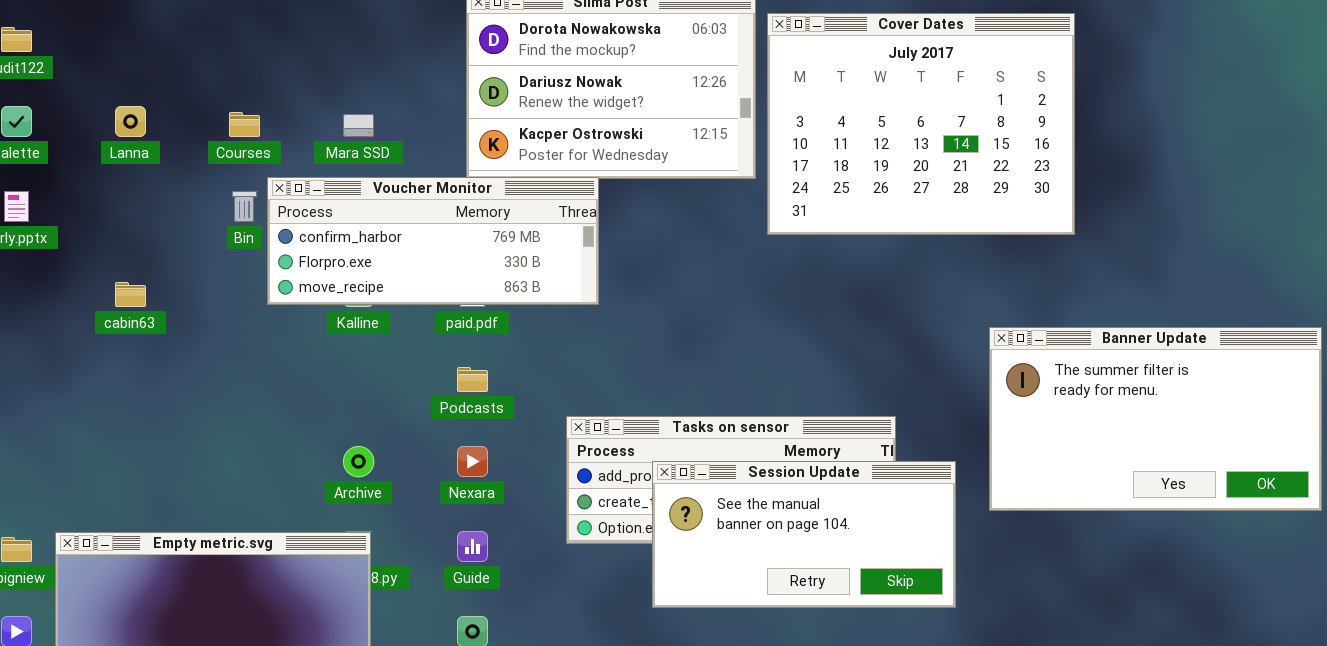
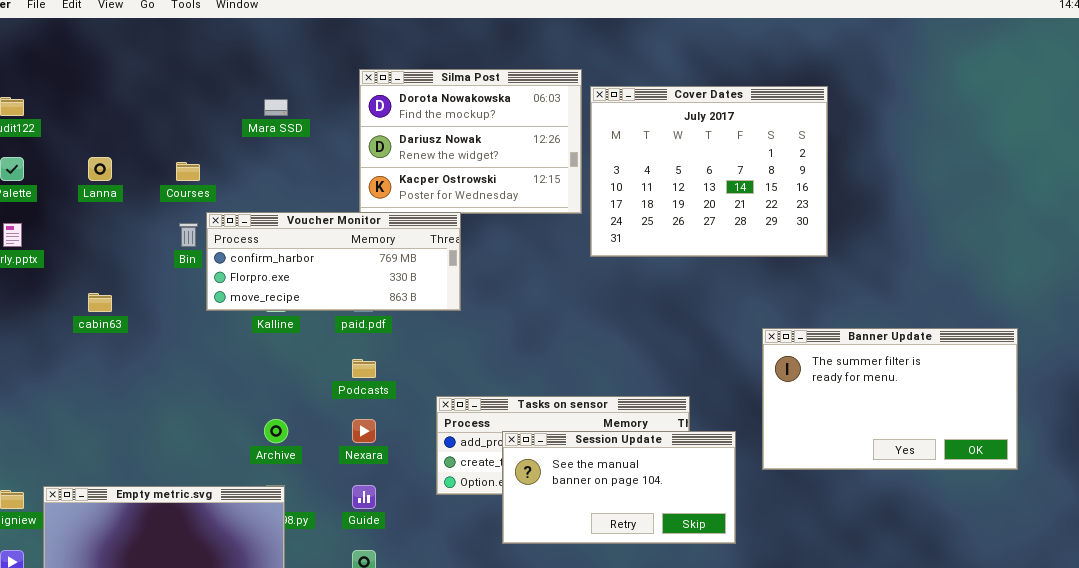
Mara SSD: [343,114,374,137] -> [264,99,288,116], moved

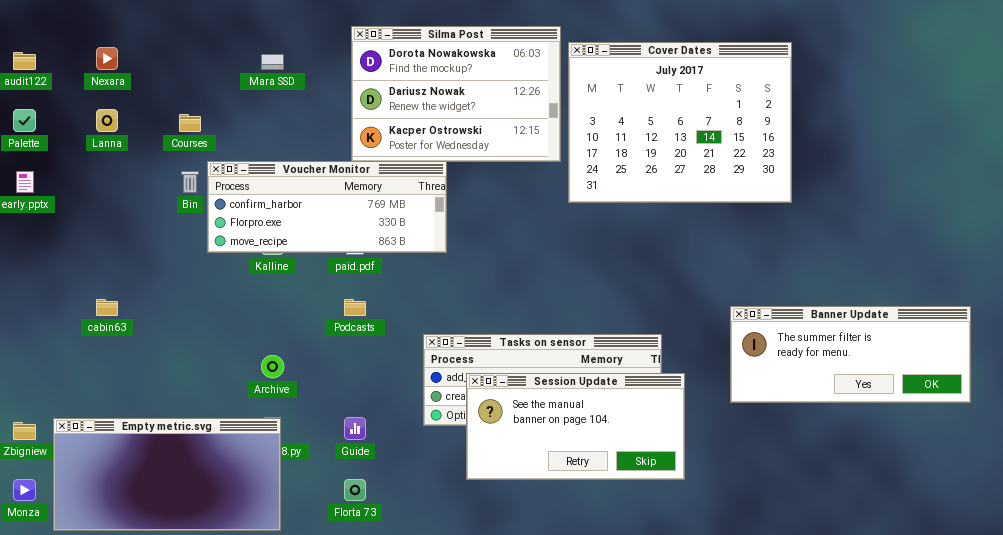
cabin63: [88,293,112,312] -> [96,299,118,316], moved
Banner Update: [762,328,1018,470] -> [730,306,971,403], resized
Nexara: [352,419,376,443] -> [96,47,118,70], moved
Session Update: [502,431,736,544] -> [466,373,685,480], moved

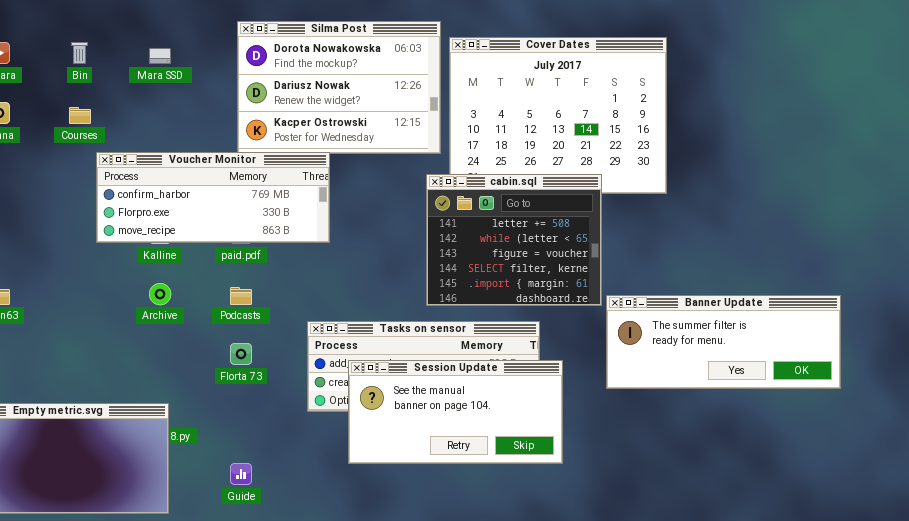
Bin: [181,171,199,193] -> [71,42,88,64], moved
cabin.sql: none -> [426,174,602,306], opened
Archive: [261,355,284,378] -> [149,283,171,305], moved
Guide: [344,417,366,440] -> [230,463,252,485], moved
Florta 73: [344,479,366,501] -> [230,343,252,365], moved

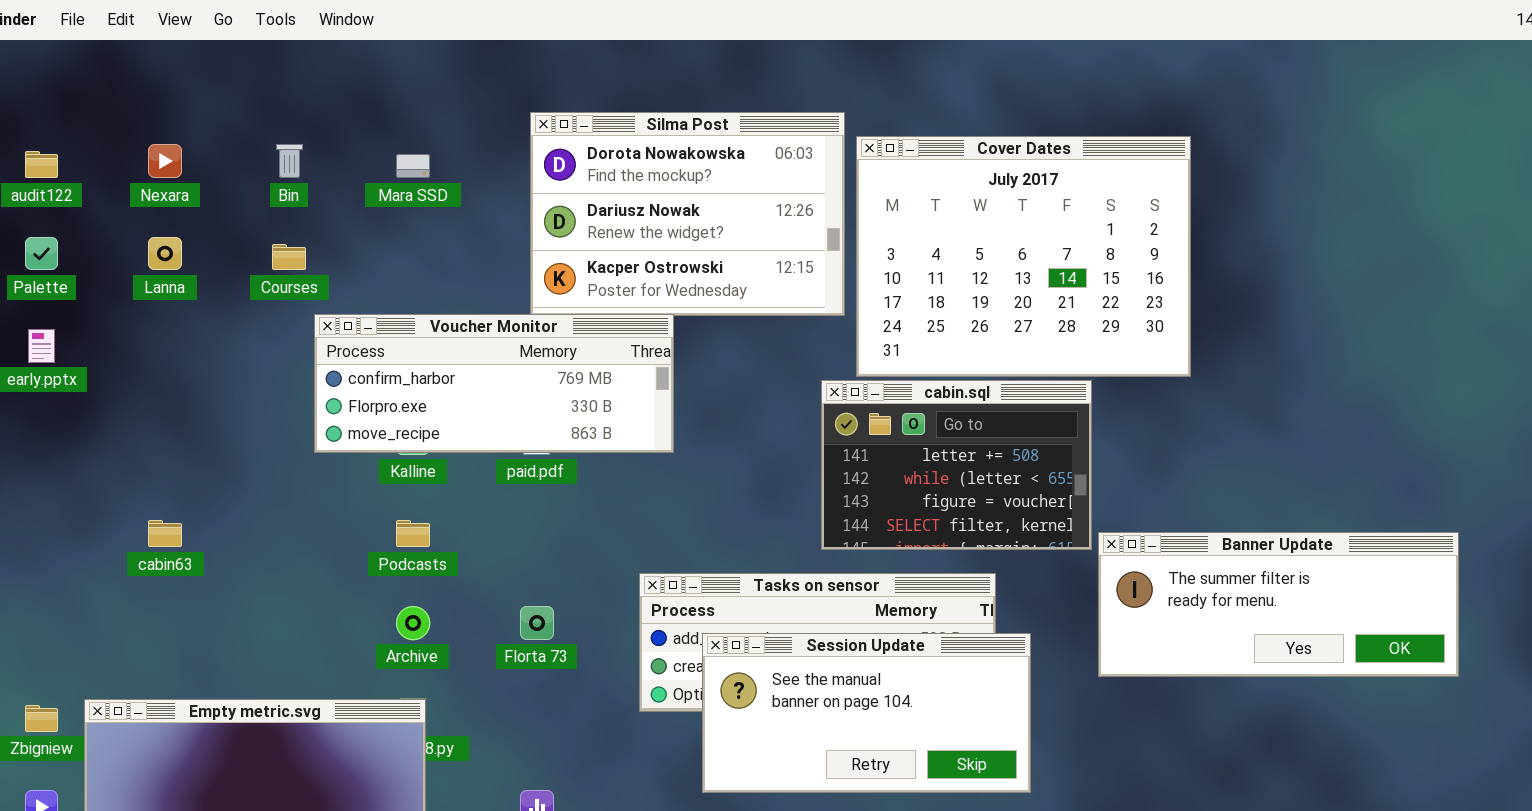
cabin.sql: [426,174,602,306] -> [821,380,1092,550], resized
Archive: [149,283,171,305] -> [396,606,430,640], moved
Podcasts: [230,287,252,305] -> [396,520,430,547], moved

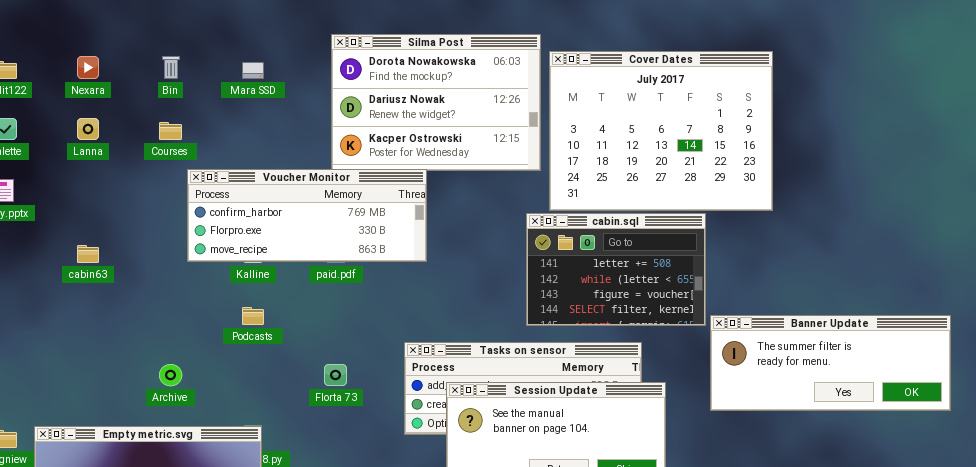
cabin63: [148,520,182,547] -> [77,245,99,263], moved
Archive: [396,606,430,640] -> [159,364,182,386], moved

